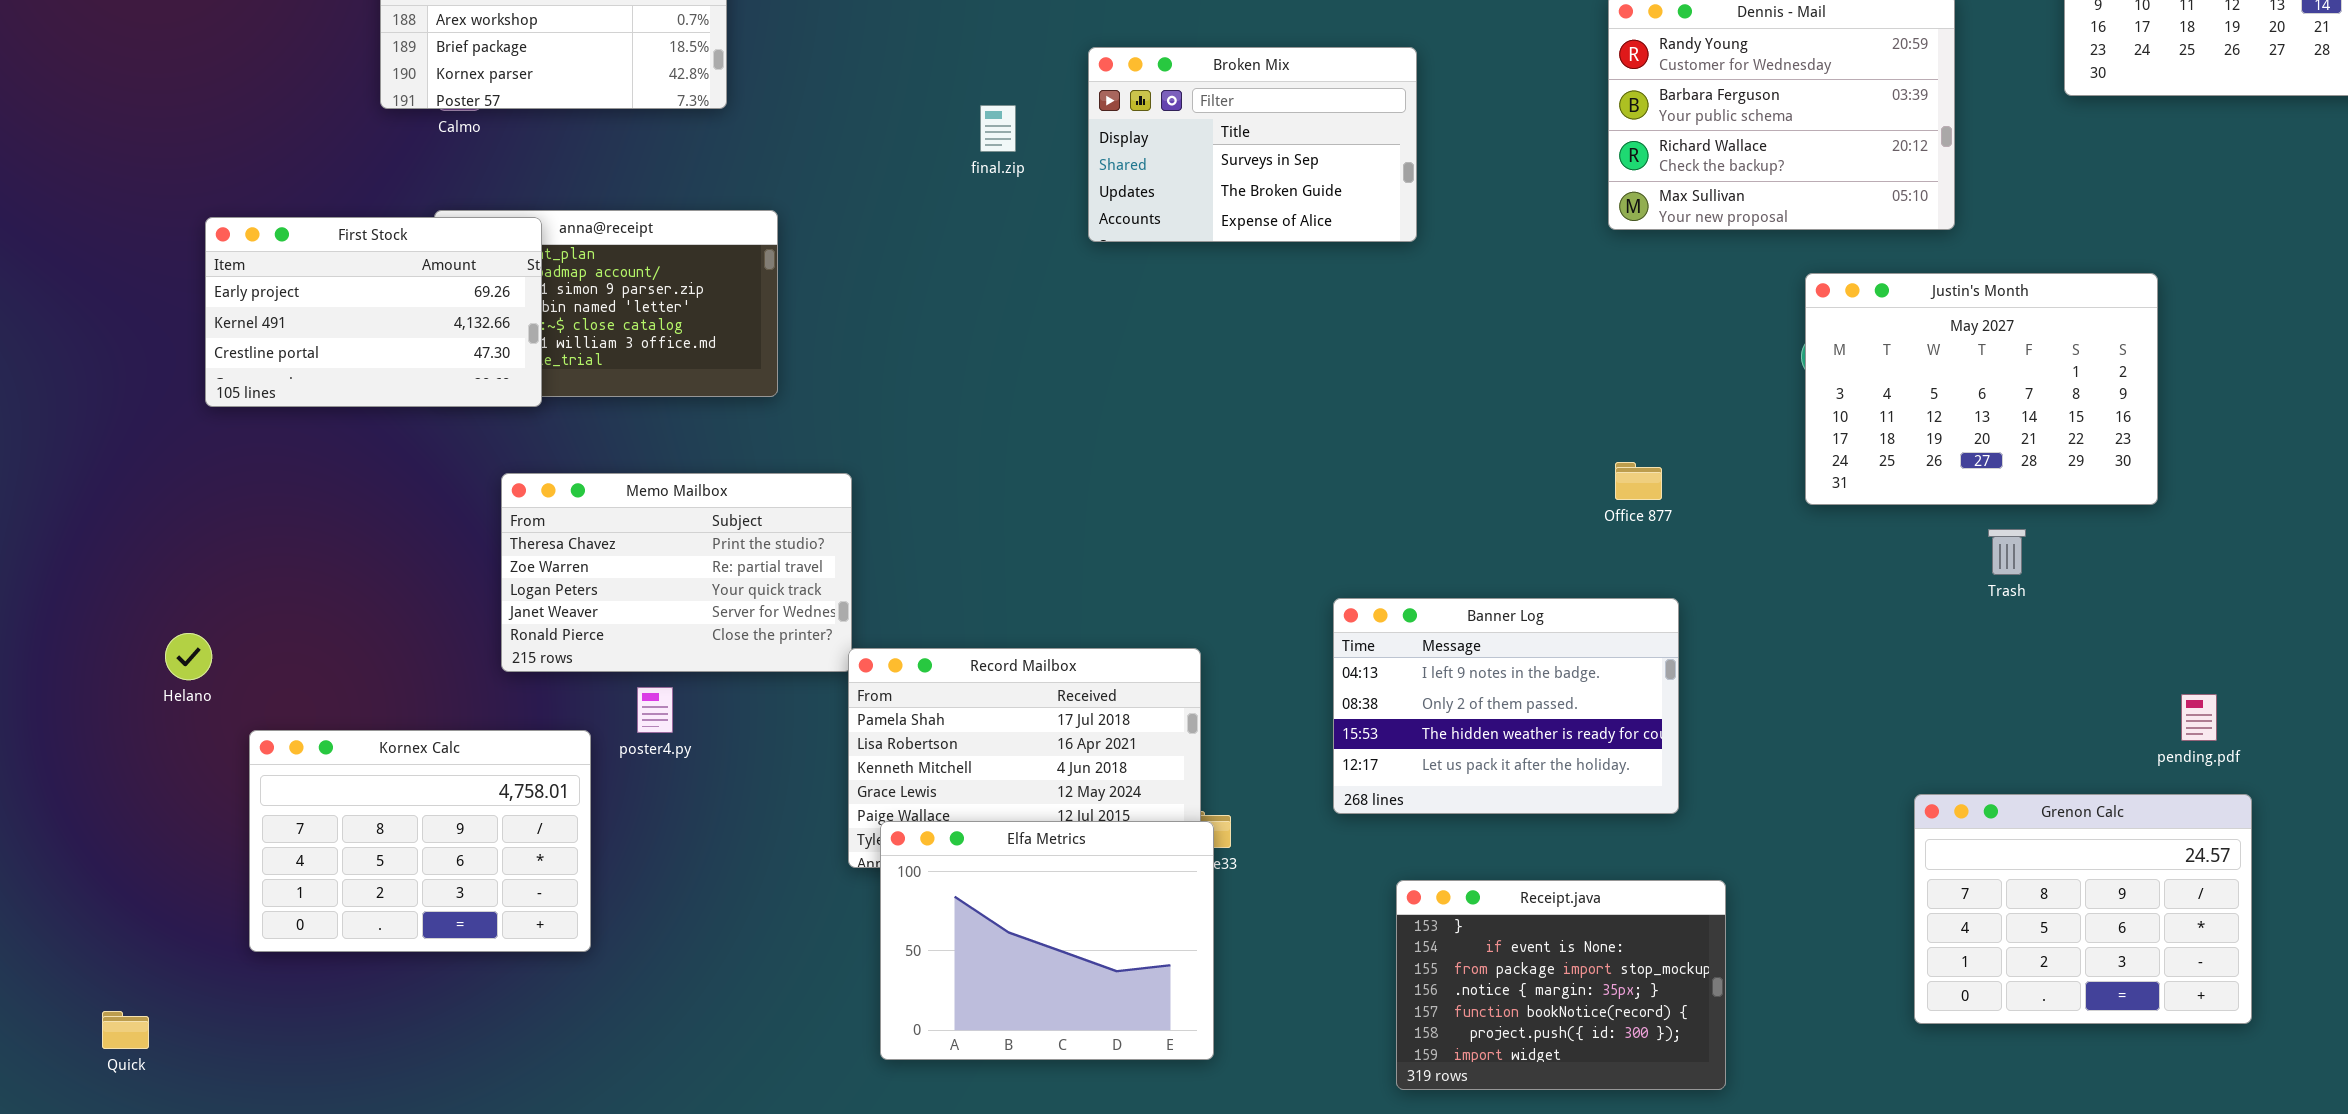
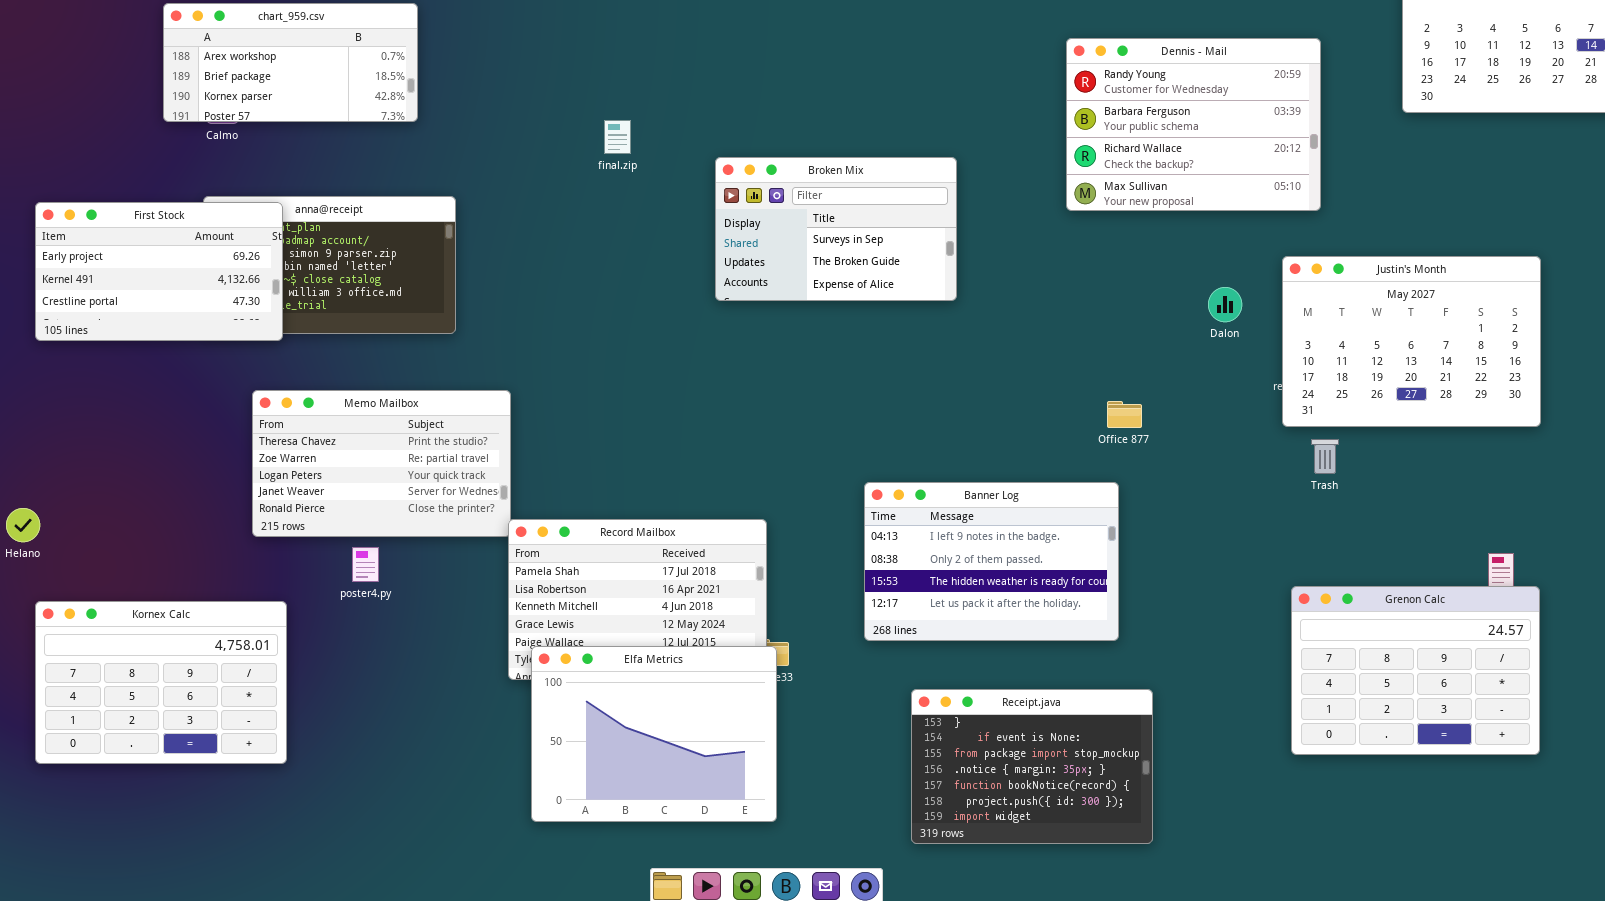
Broken Mix: [1088,47,1417,242] -> [715,157,957,301], moved
Justin's Month: [1805,273,2158,505] -> [1282,256,1541,427], moved
Office 877: [1615,462,1662,500] -> [1107,401,1142,428], moved
Trash: [1988,529,2026,575] -> [1311,439,1339,474], moved
Kornex Calc: [249,730,591,952] -> [35,601,287,764], moved
Grenon Calc: [1914,794,2252,1024] -> [1291,586,1540,755], moved

